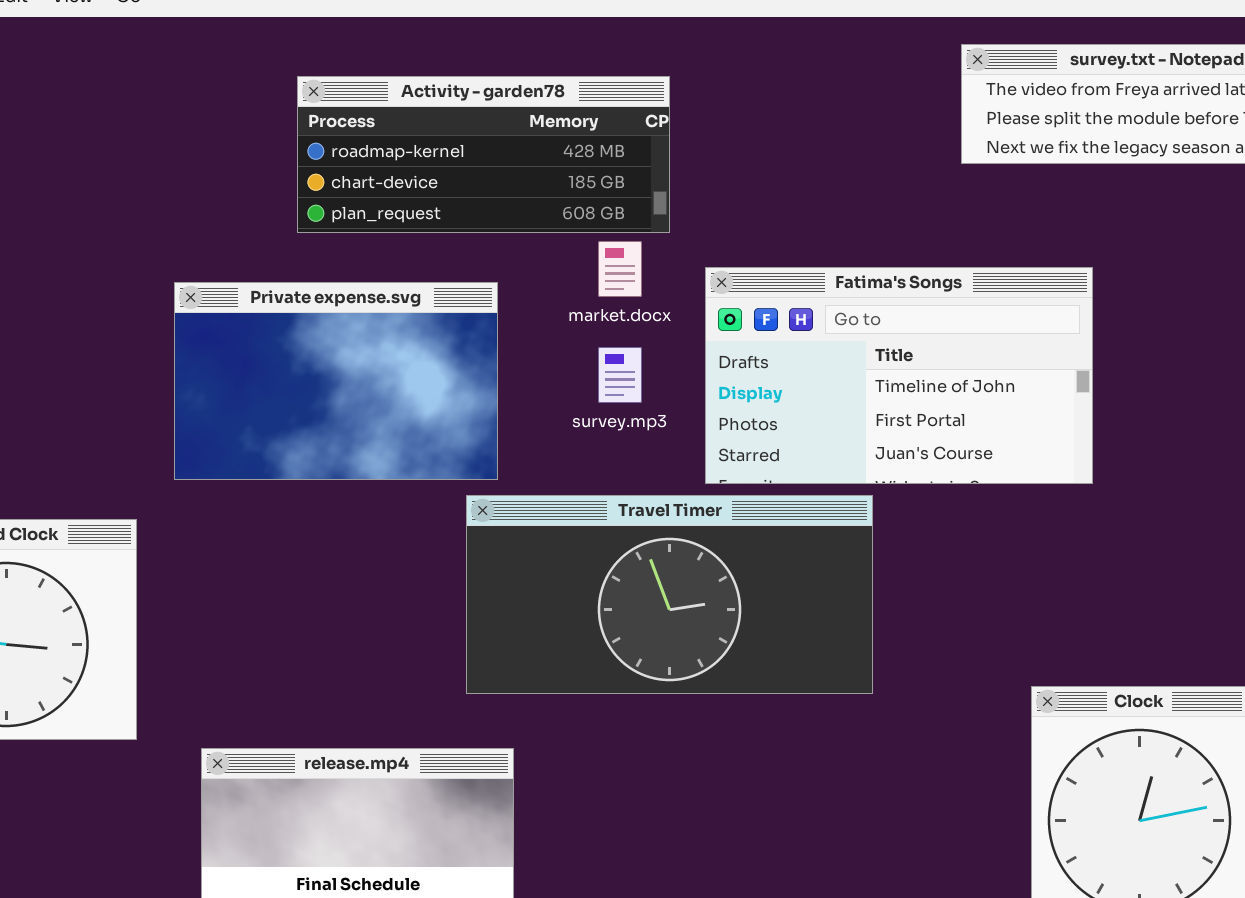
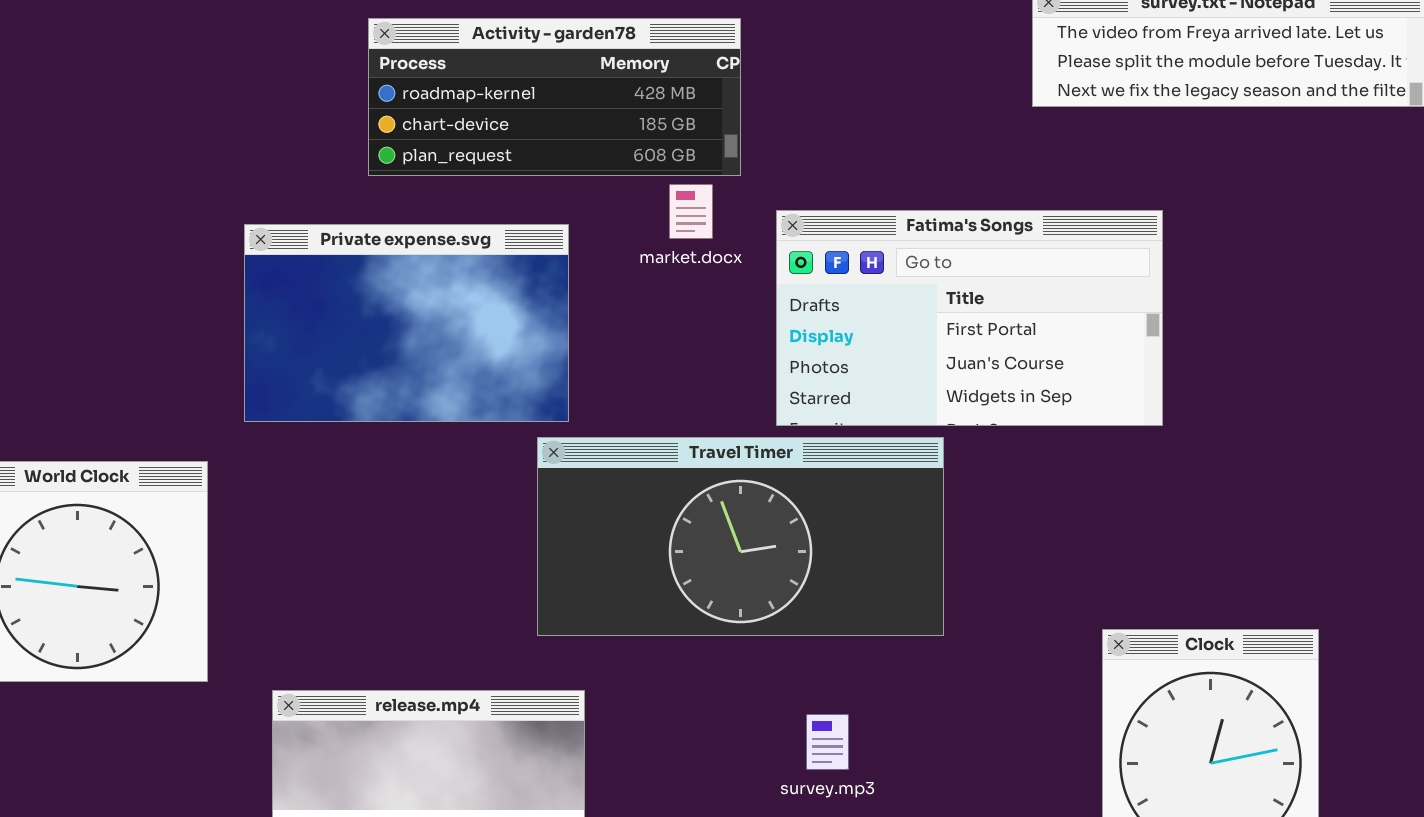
Fatima's Songs: [705,267,1093,484] -> [776,210,1163,426], scrolled down 1 row
survey.mp3: [598,347,642,403] -> [806,714,849,770], moved

